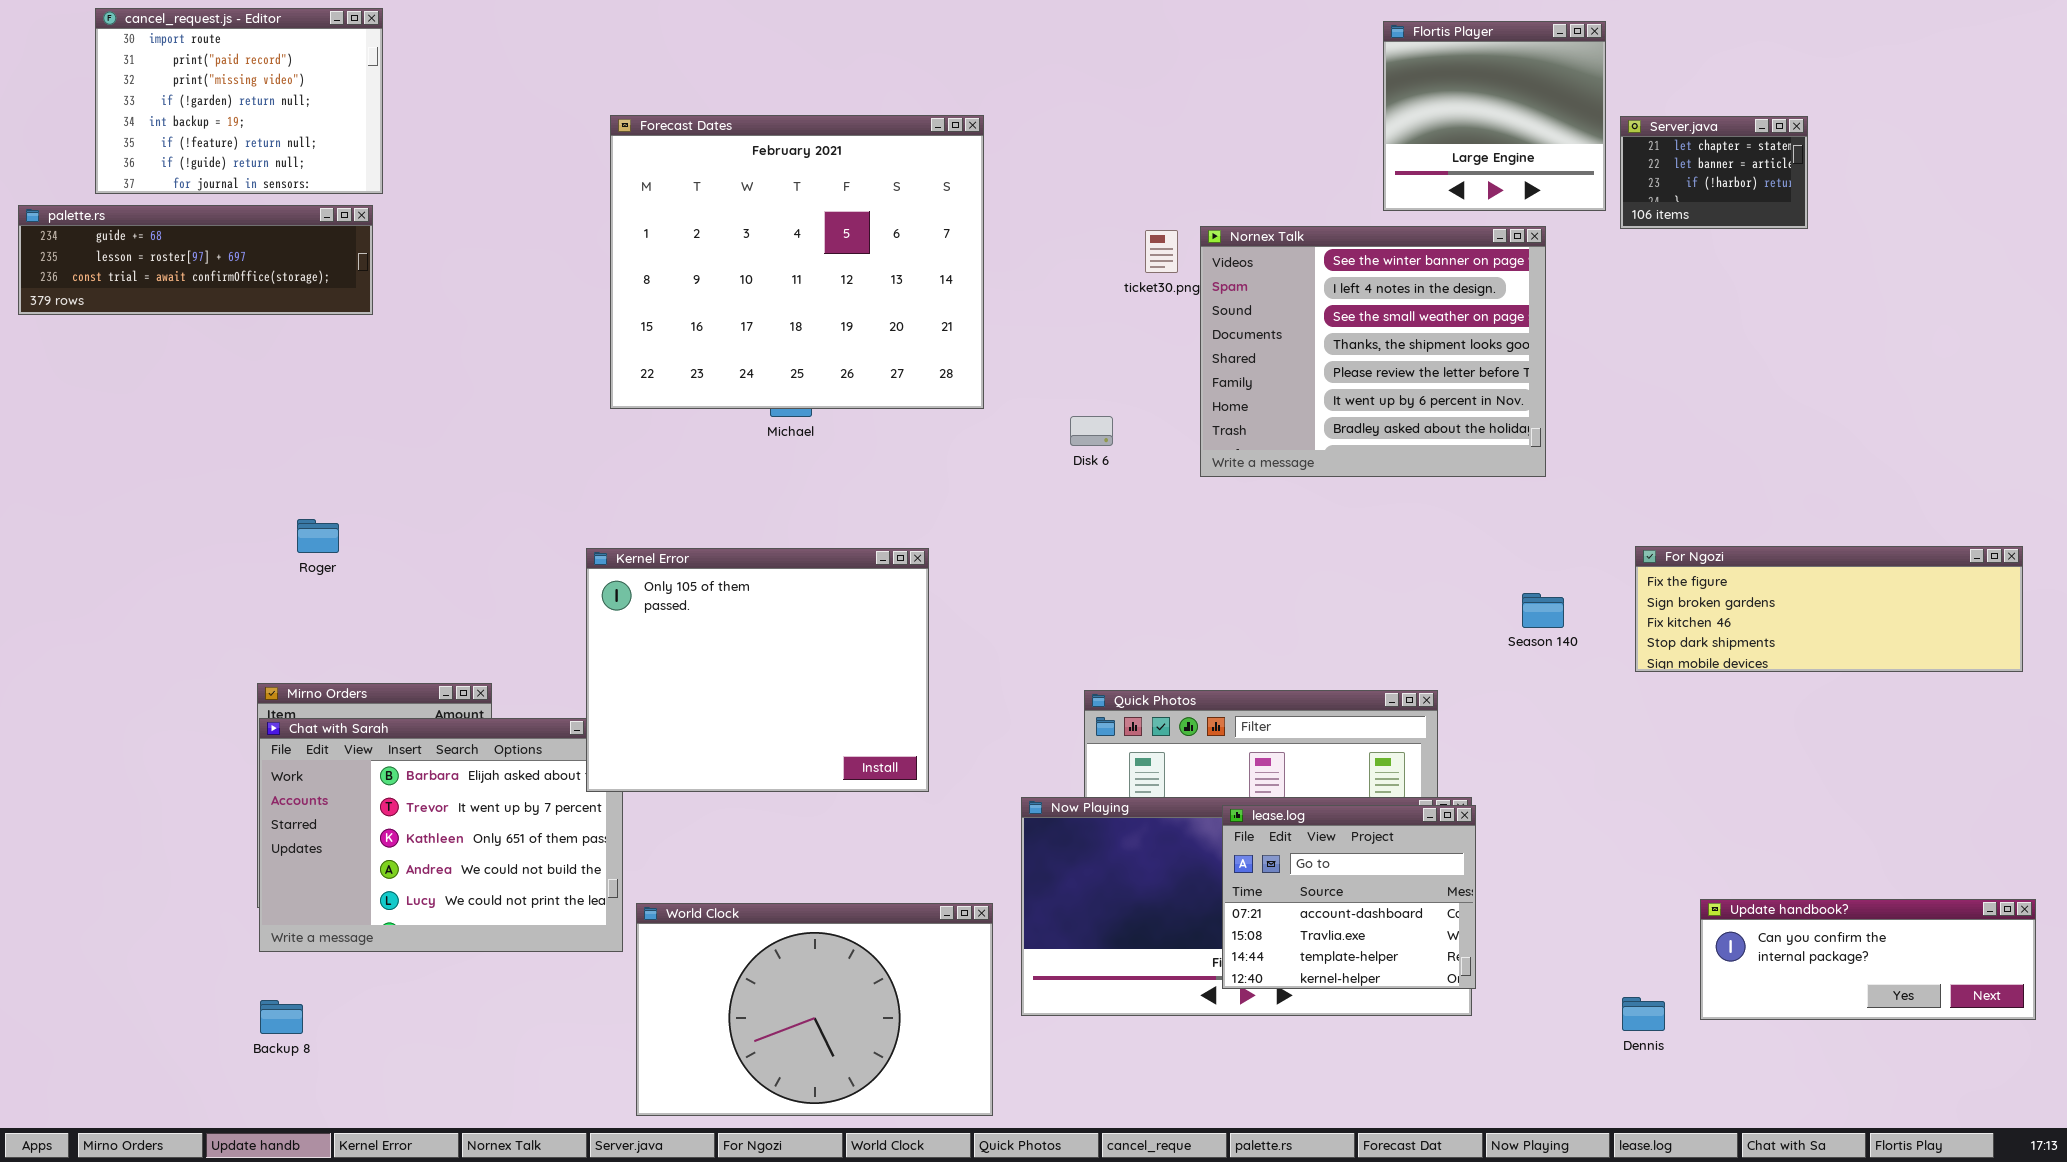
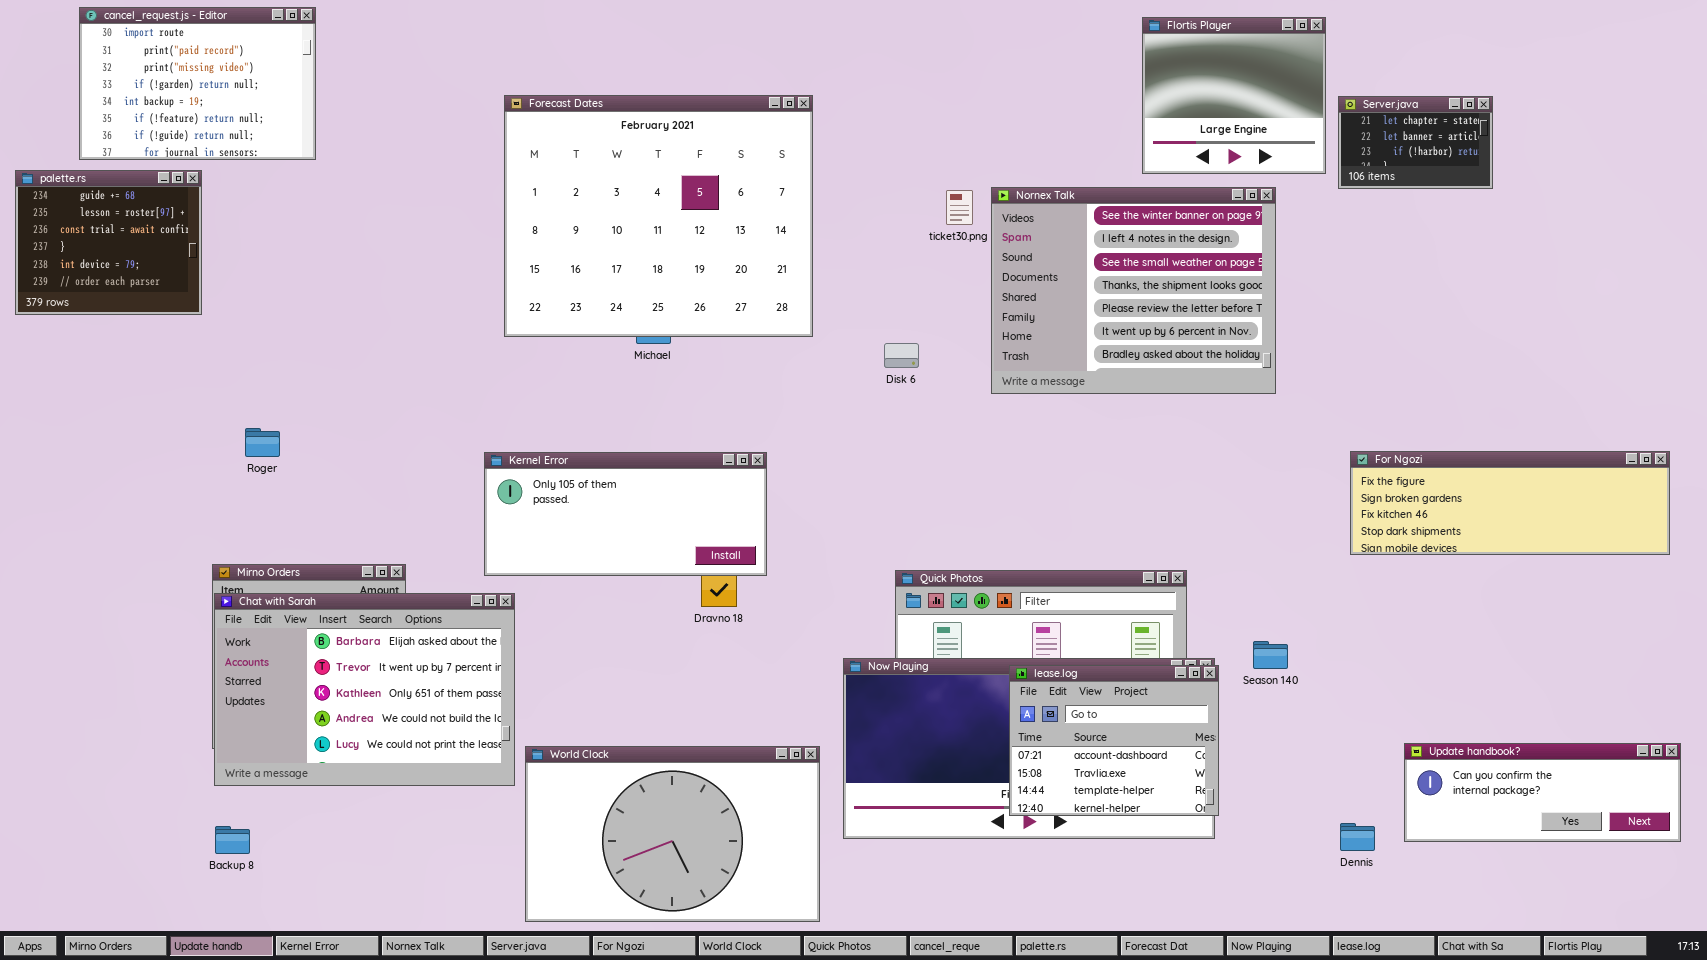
palette.rs: [18,205,373,315] -> [15,170,202,315], resized
Kernel Error: [586,548,929,792] -> [484,452,767,576], resized
Season 140: [1522,593,1564,628] -> [1253,641,1288,669], moved

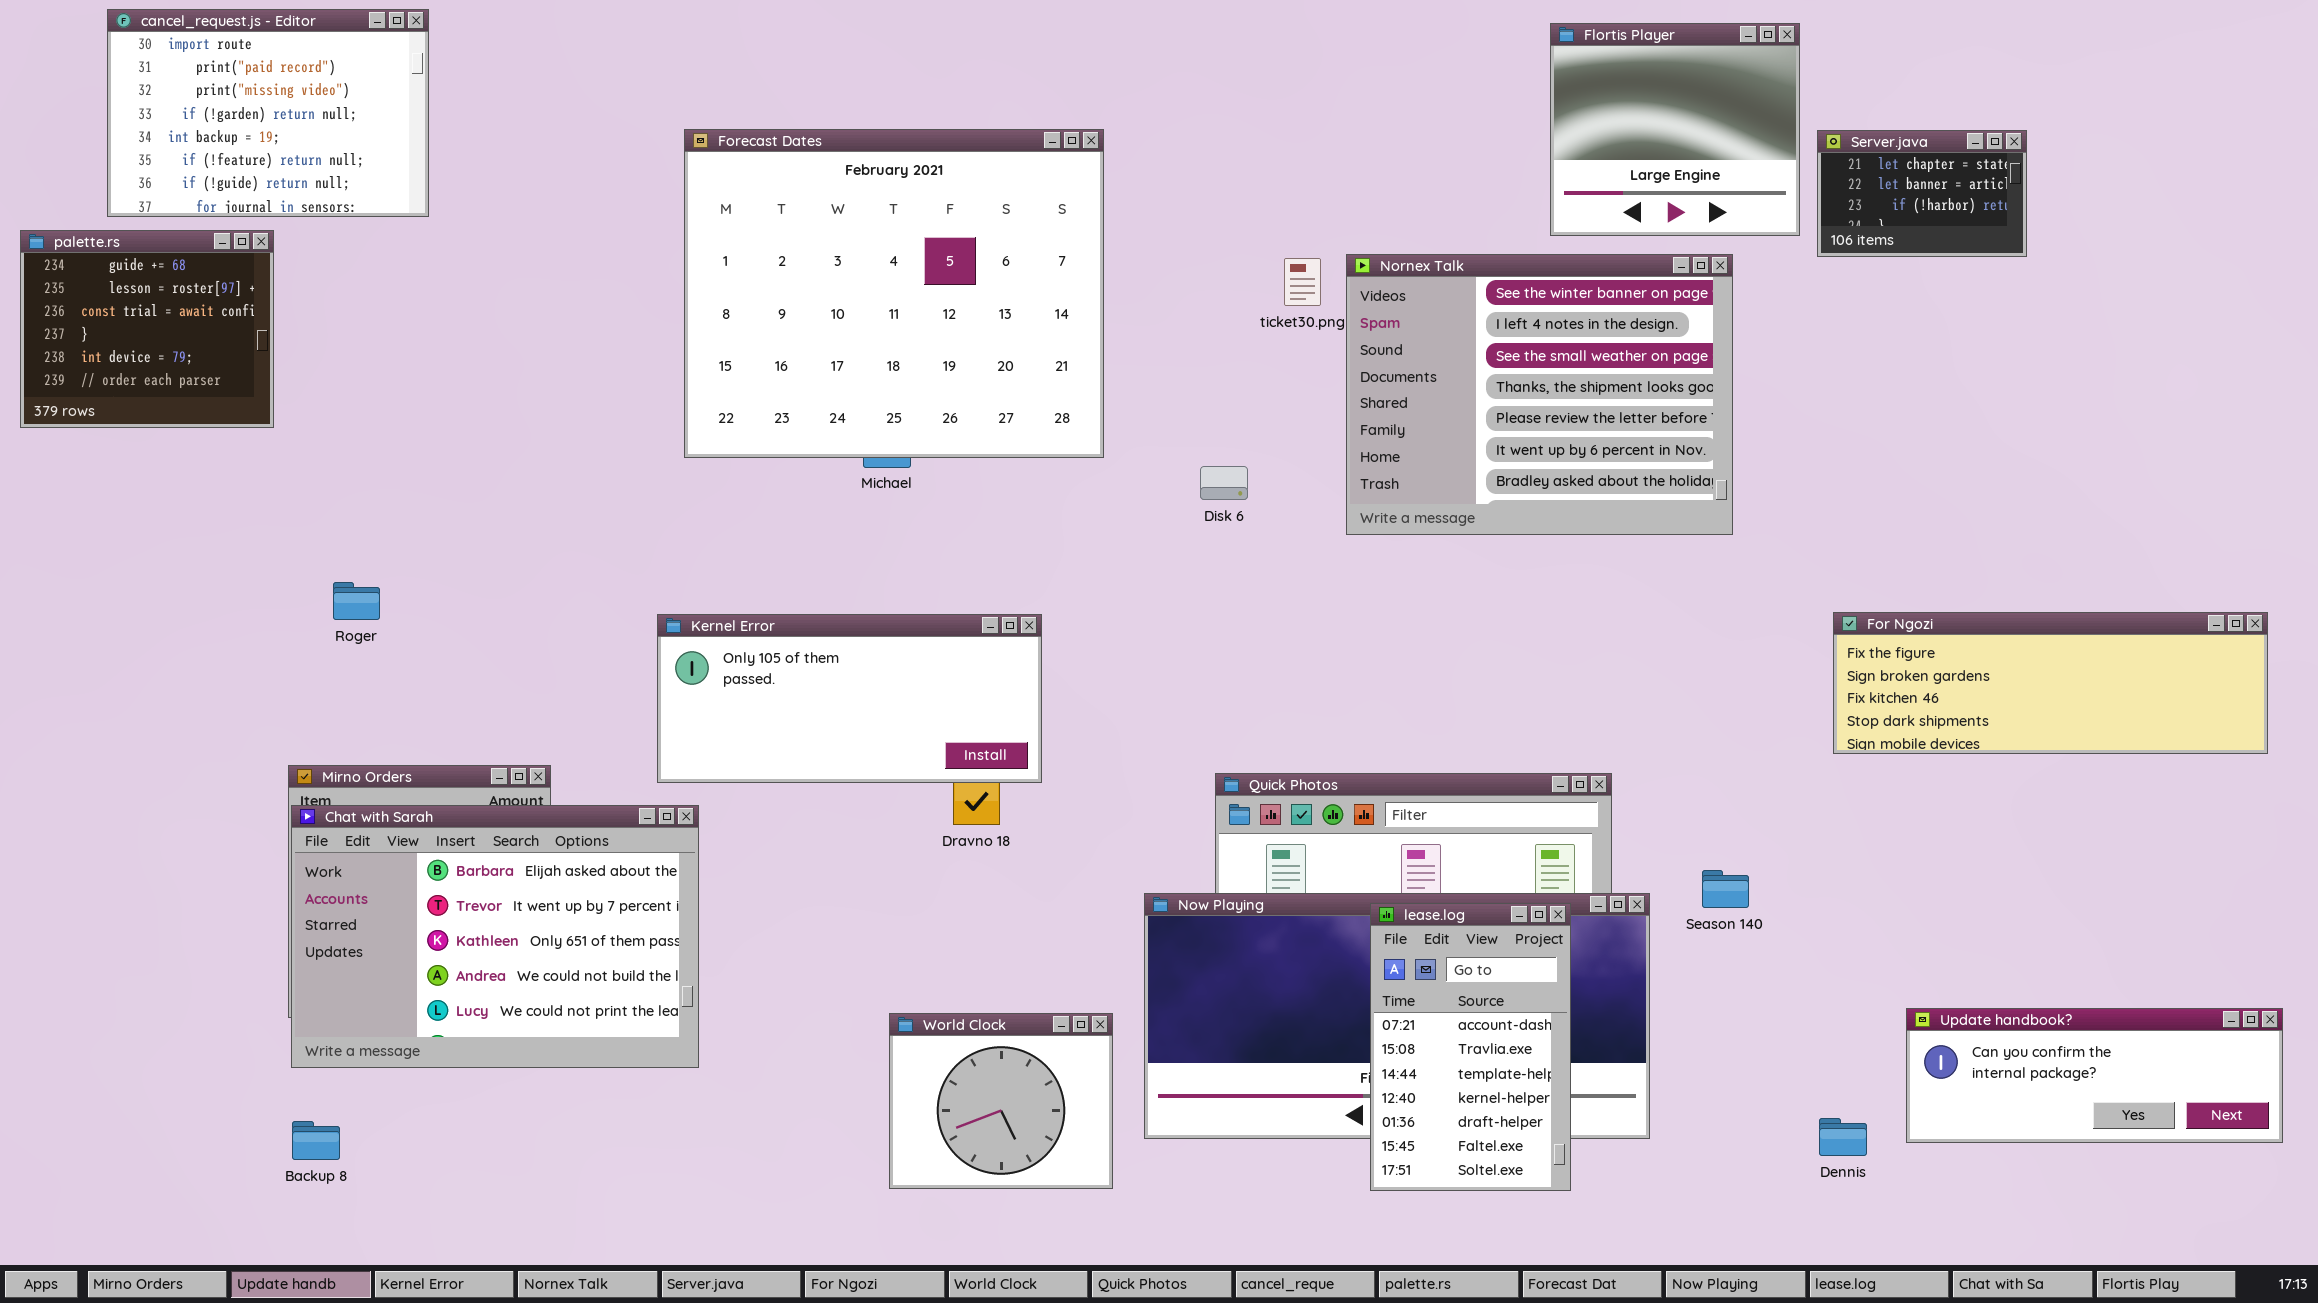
lease.log: [1009,665,1219,816] -> [1370,903,1571,1191], resized
World Clock: [525,746,820,922] -> [889,1013,1113,1189], resized

